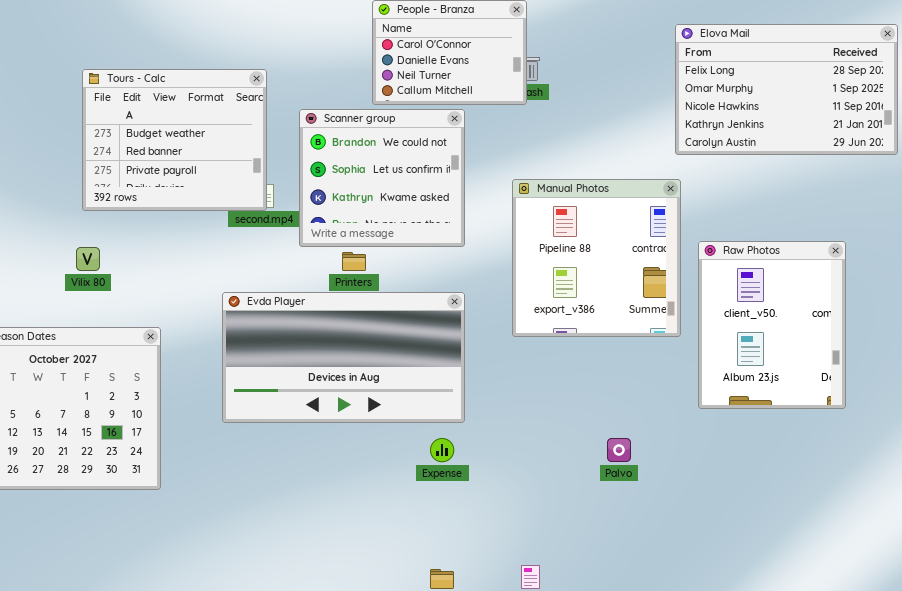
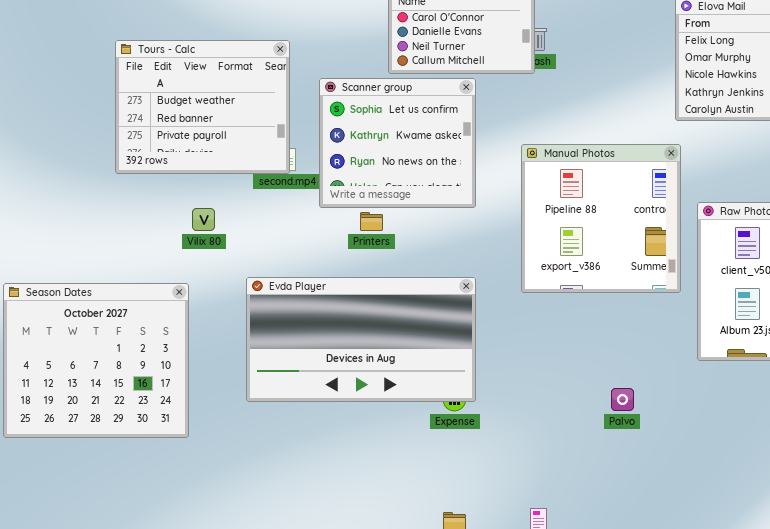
Scanner group: [299,109,465,247] -> [319,78,476,208], scrolled down 1 row
Vilix 80: [76,247,100,271] -> [192,208,215,231], moved
Evda Player: [222,292,465,423] -> [246,277,476,402], moved

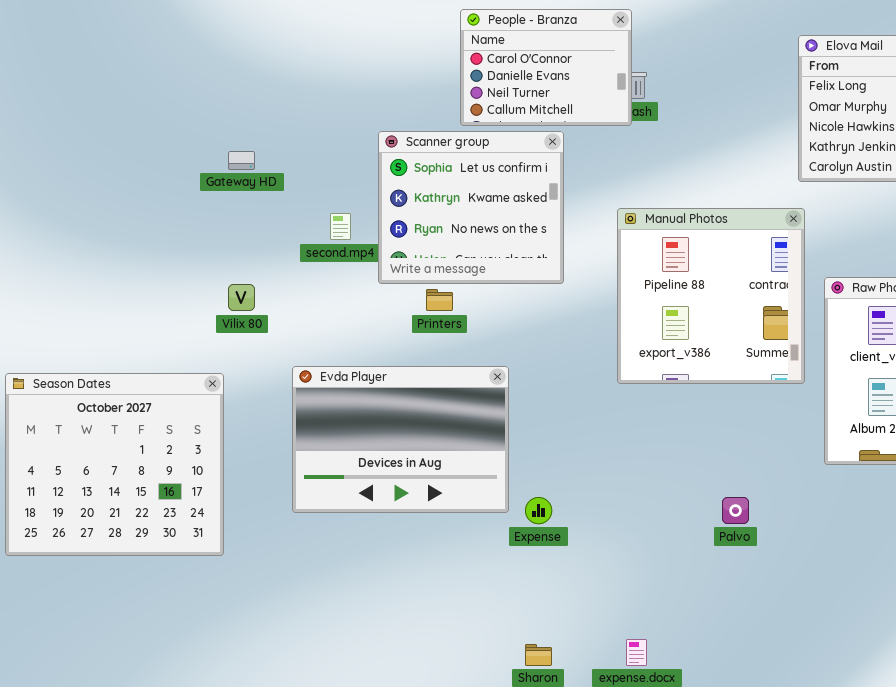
Tours - Calc: [115,40,290,174] -> none, closed
Evda Player: [246,277,476,402] -> [292,366,509,513], resized

